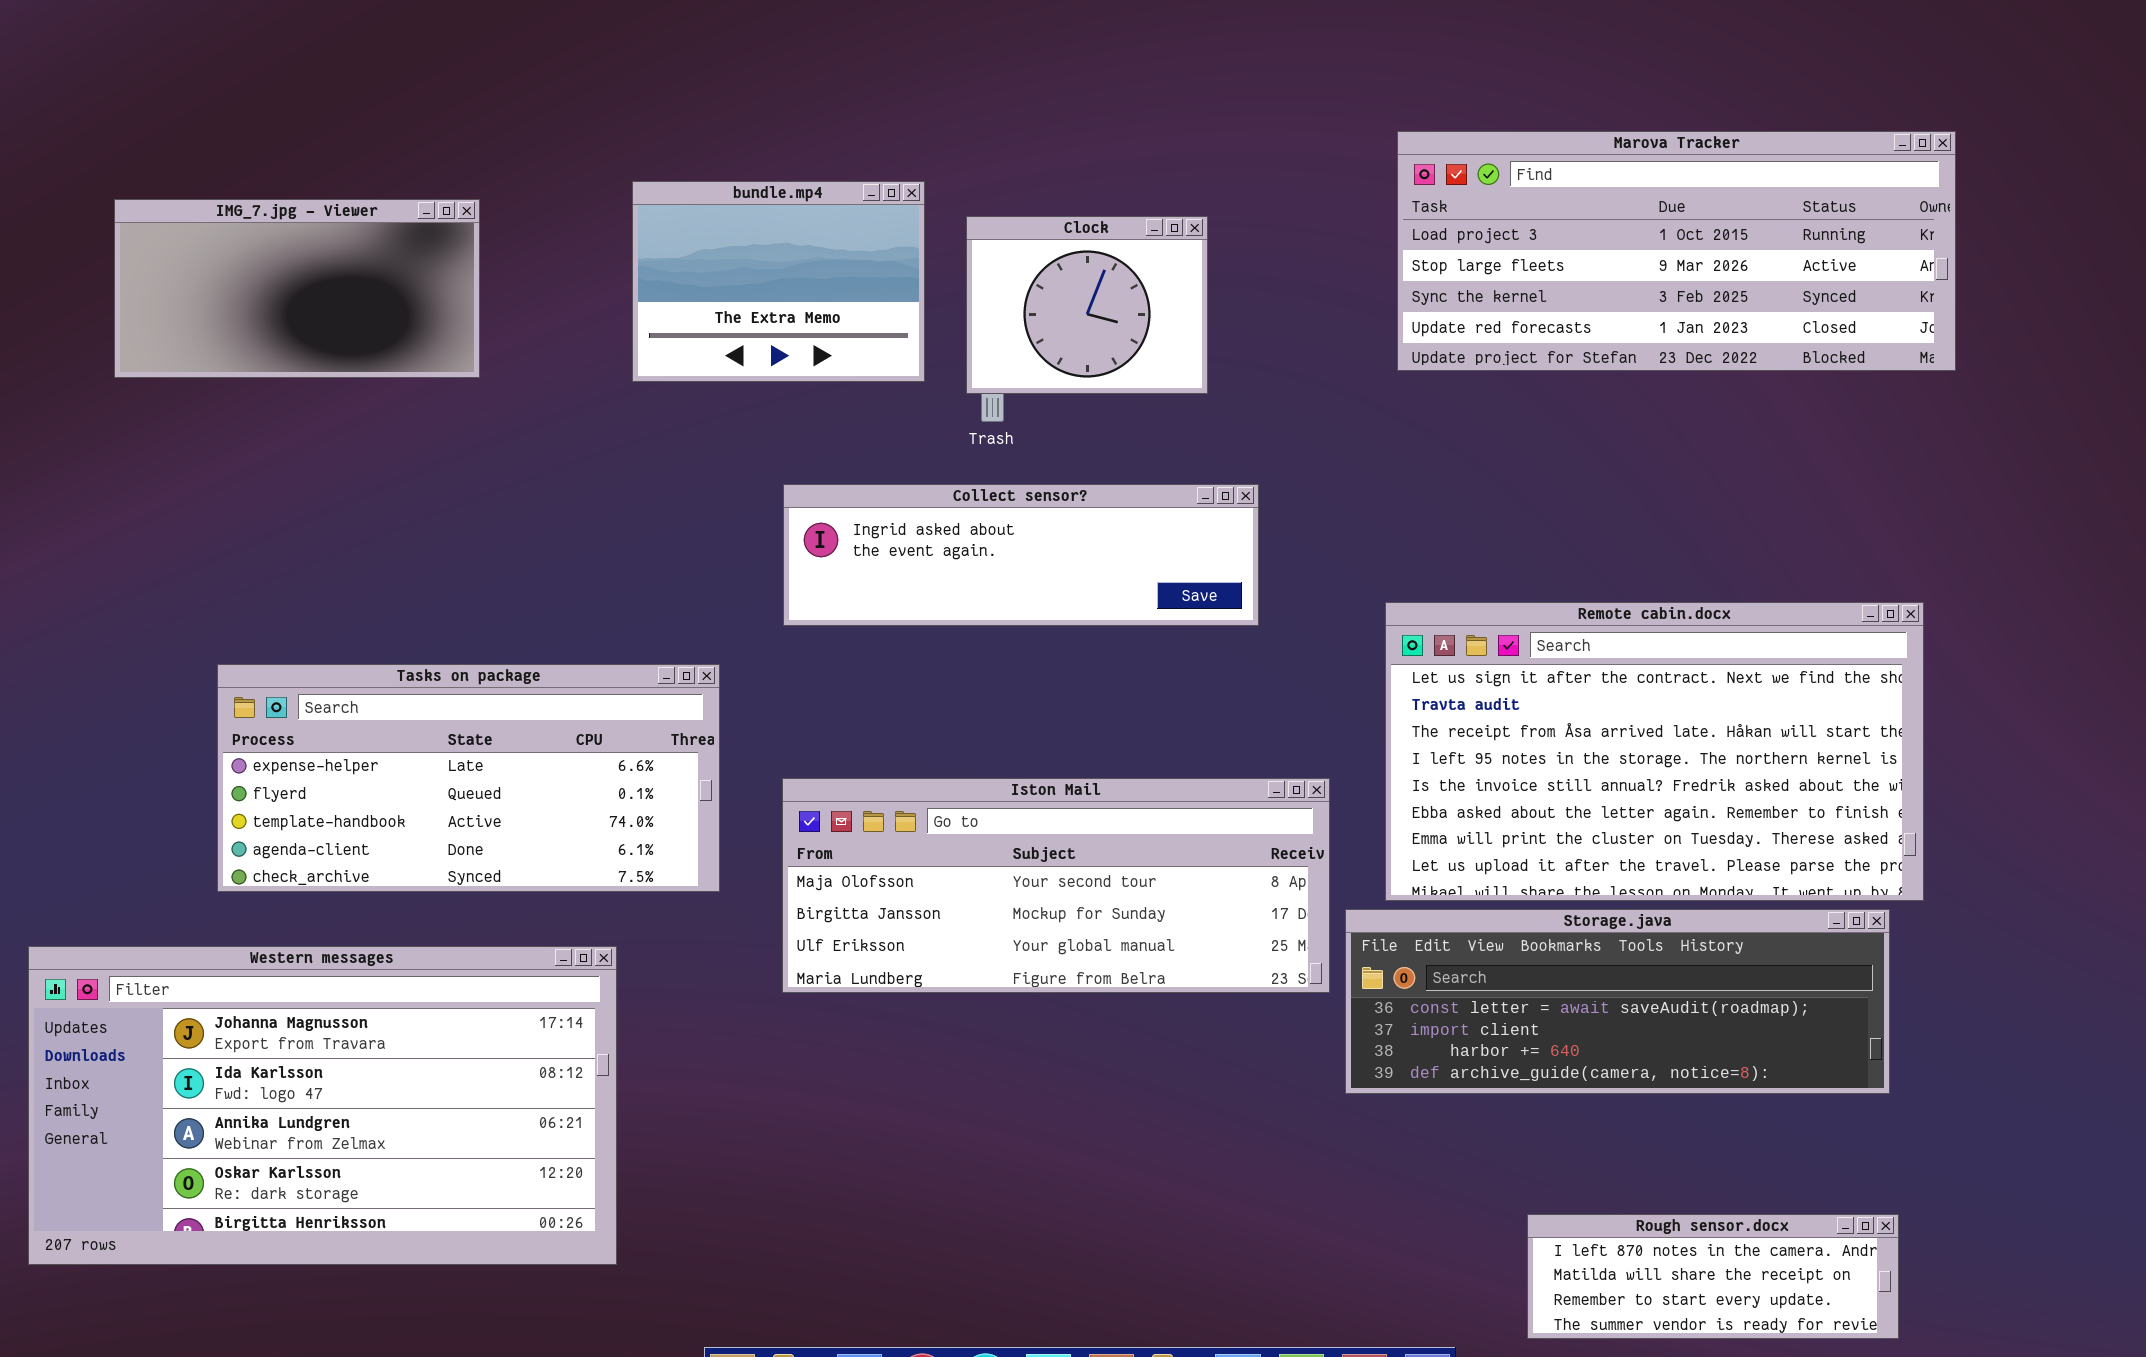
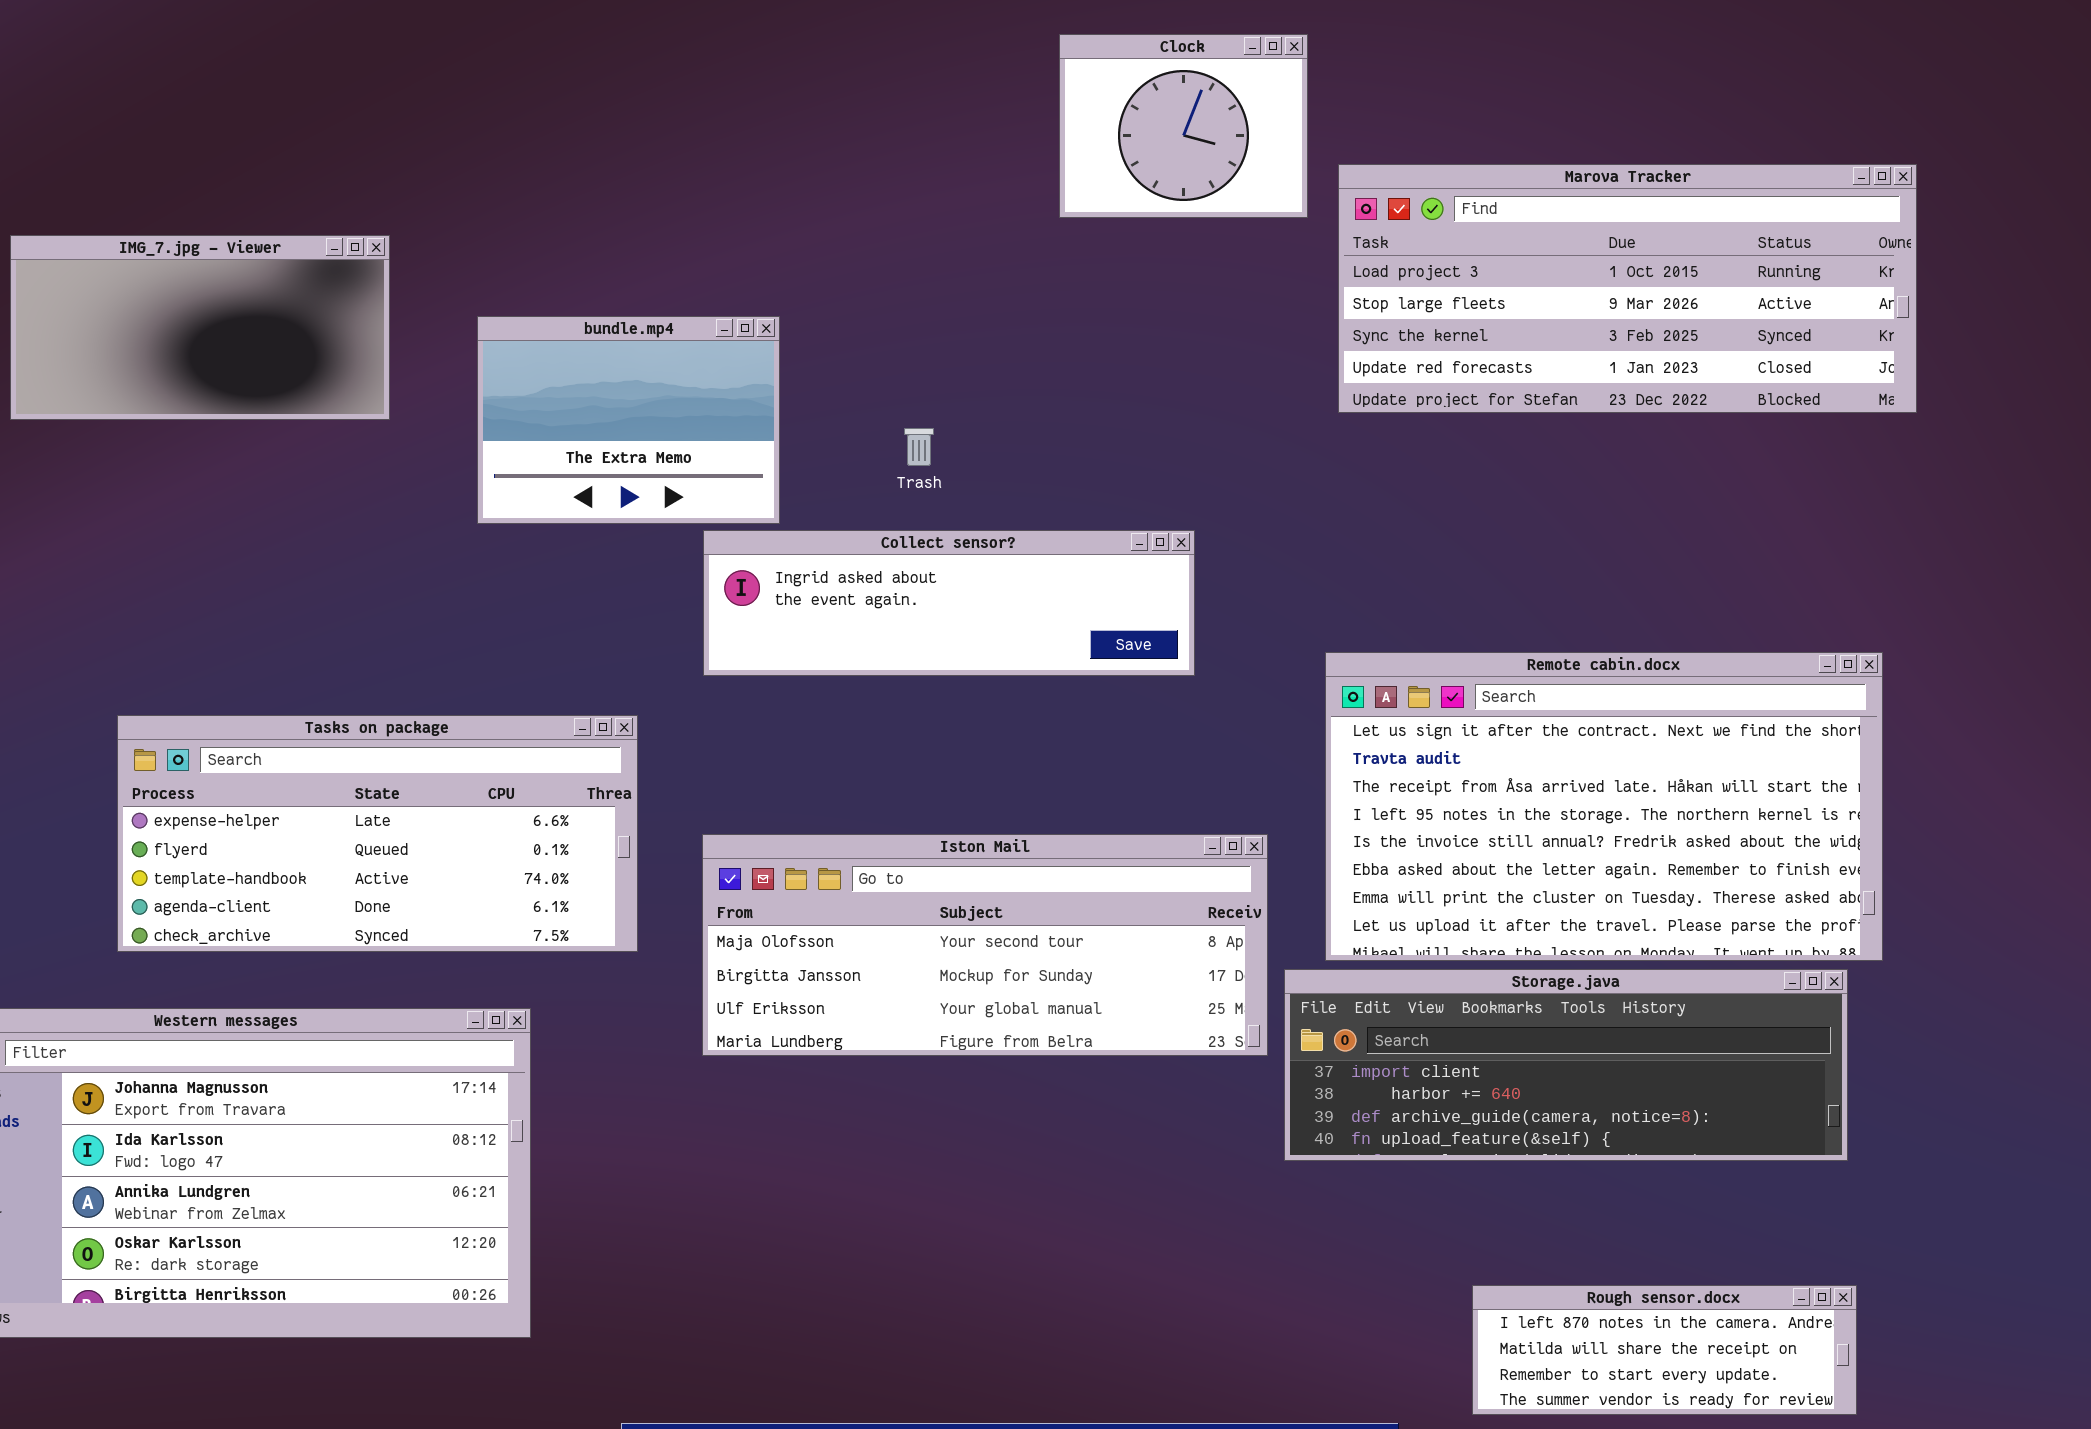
bundle.mp4: [632,181,925,382] -> [477,316,780,524], moved
Clock: [966,216,1208,394] -> [1059,34,1308,218], moved
Storage.java: [1345,909,1890,1094] -> [1284,969,1848,1161], scrolled down 1 row

